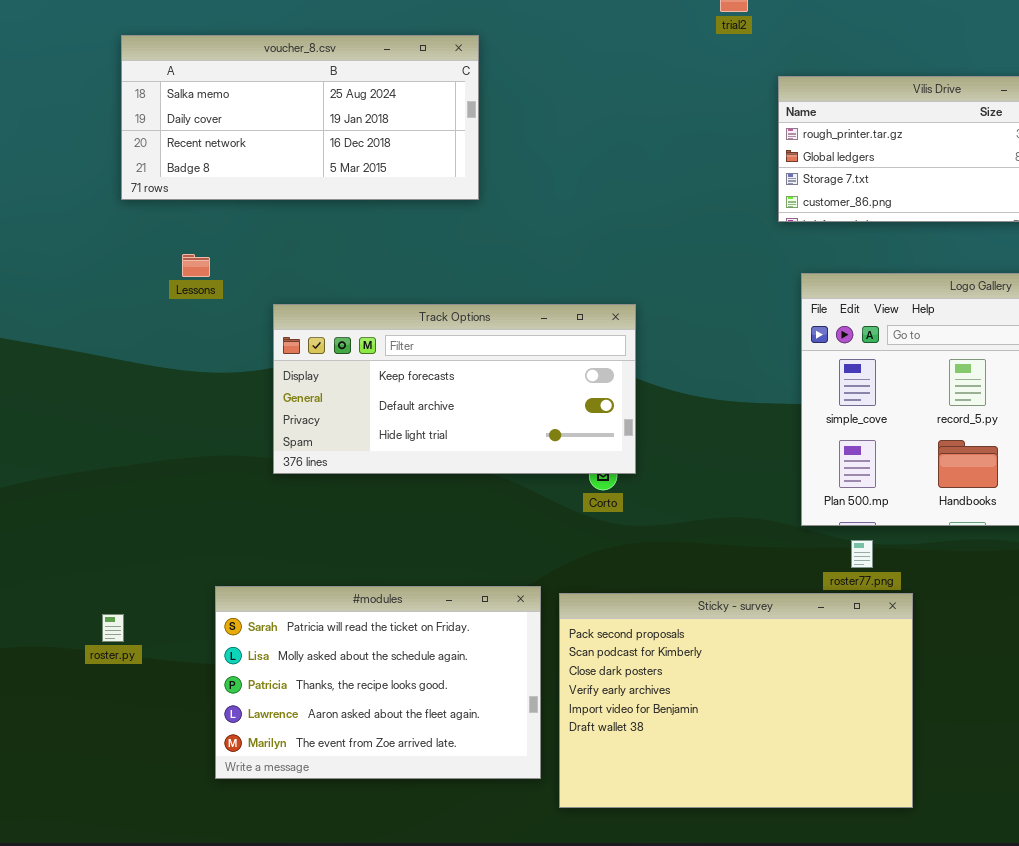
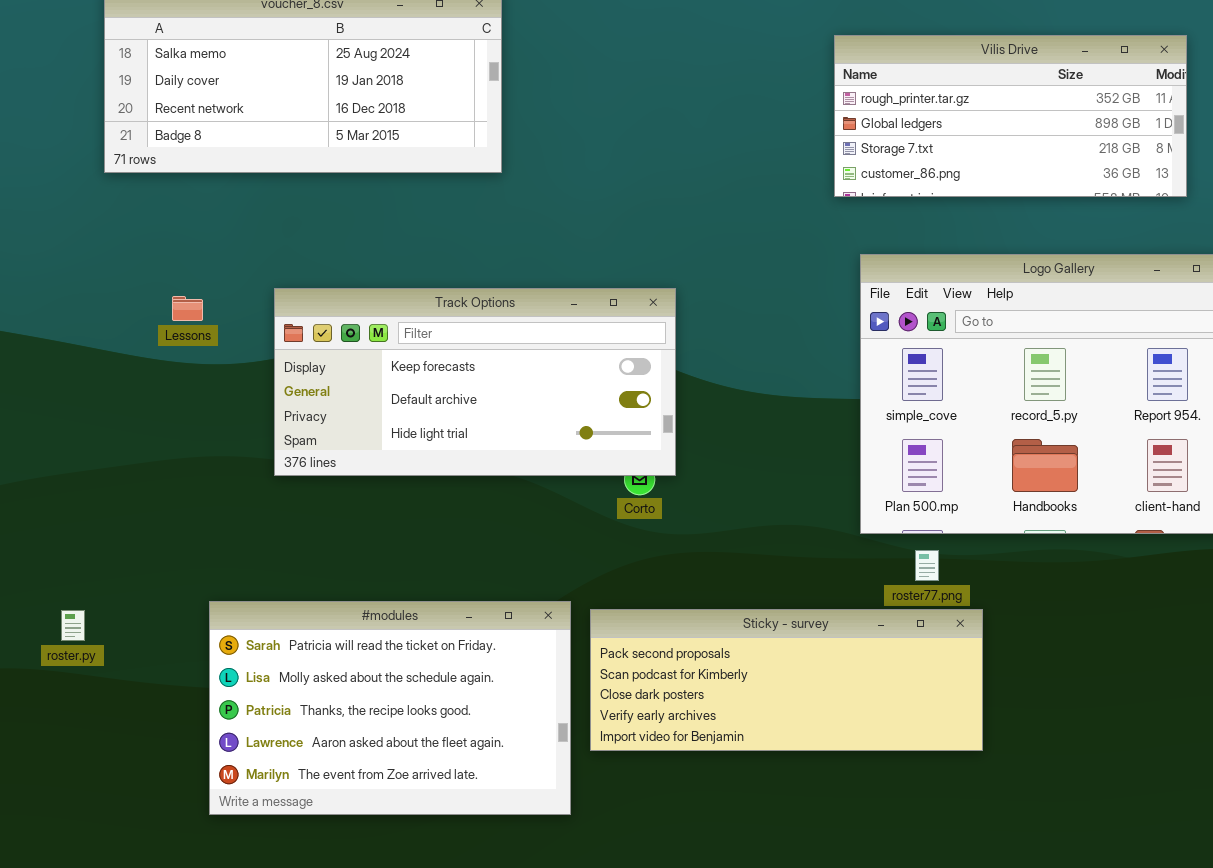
Lessons: [182,254,210,277] -> [172,296,203,321], moved
Sticky - survey: [559,593,913,808] -> [590,609,983,751], resized
roster.py: [102,614,124,642] -> [61,610,85,641], moved

